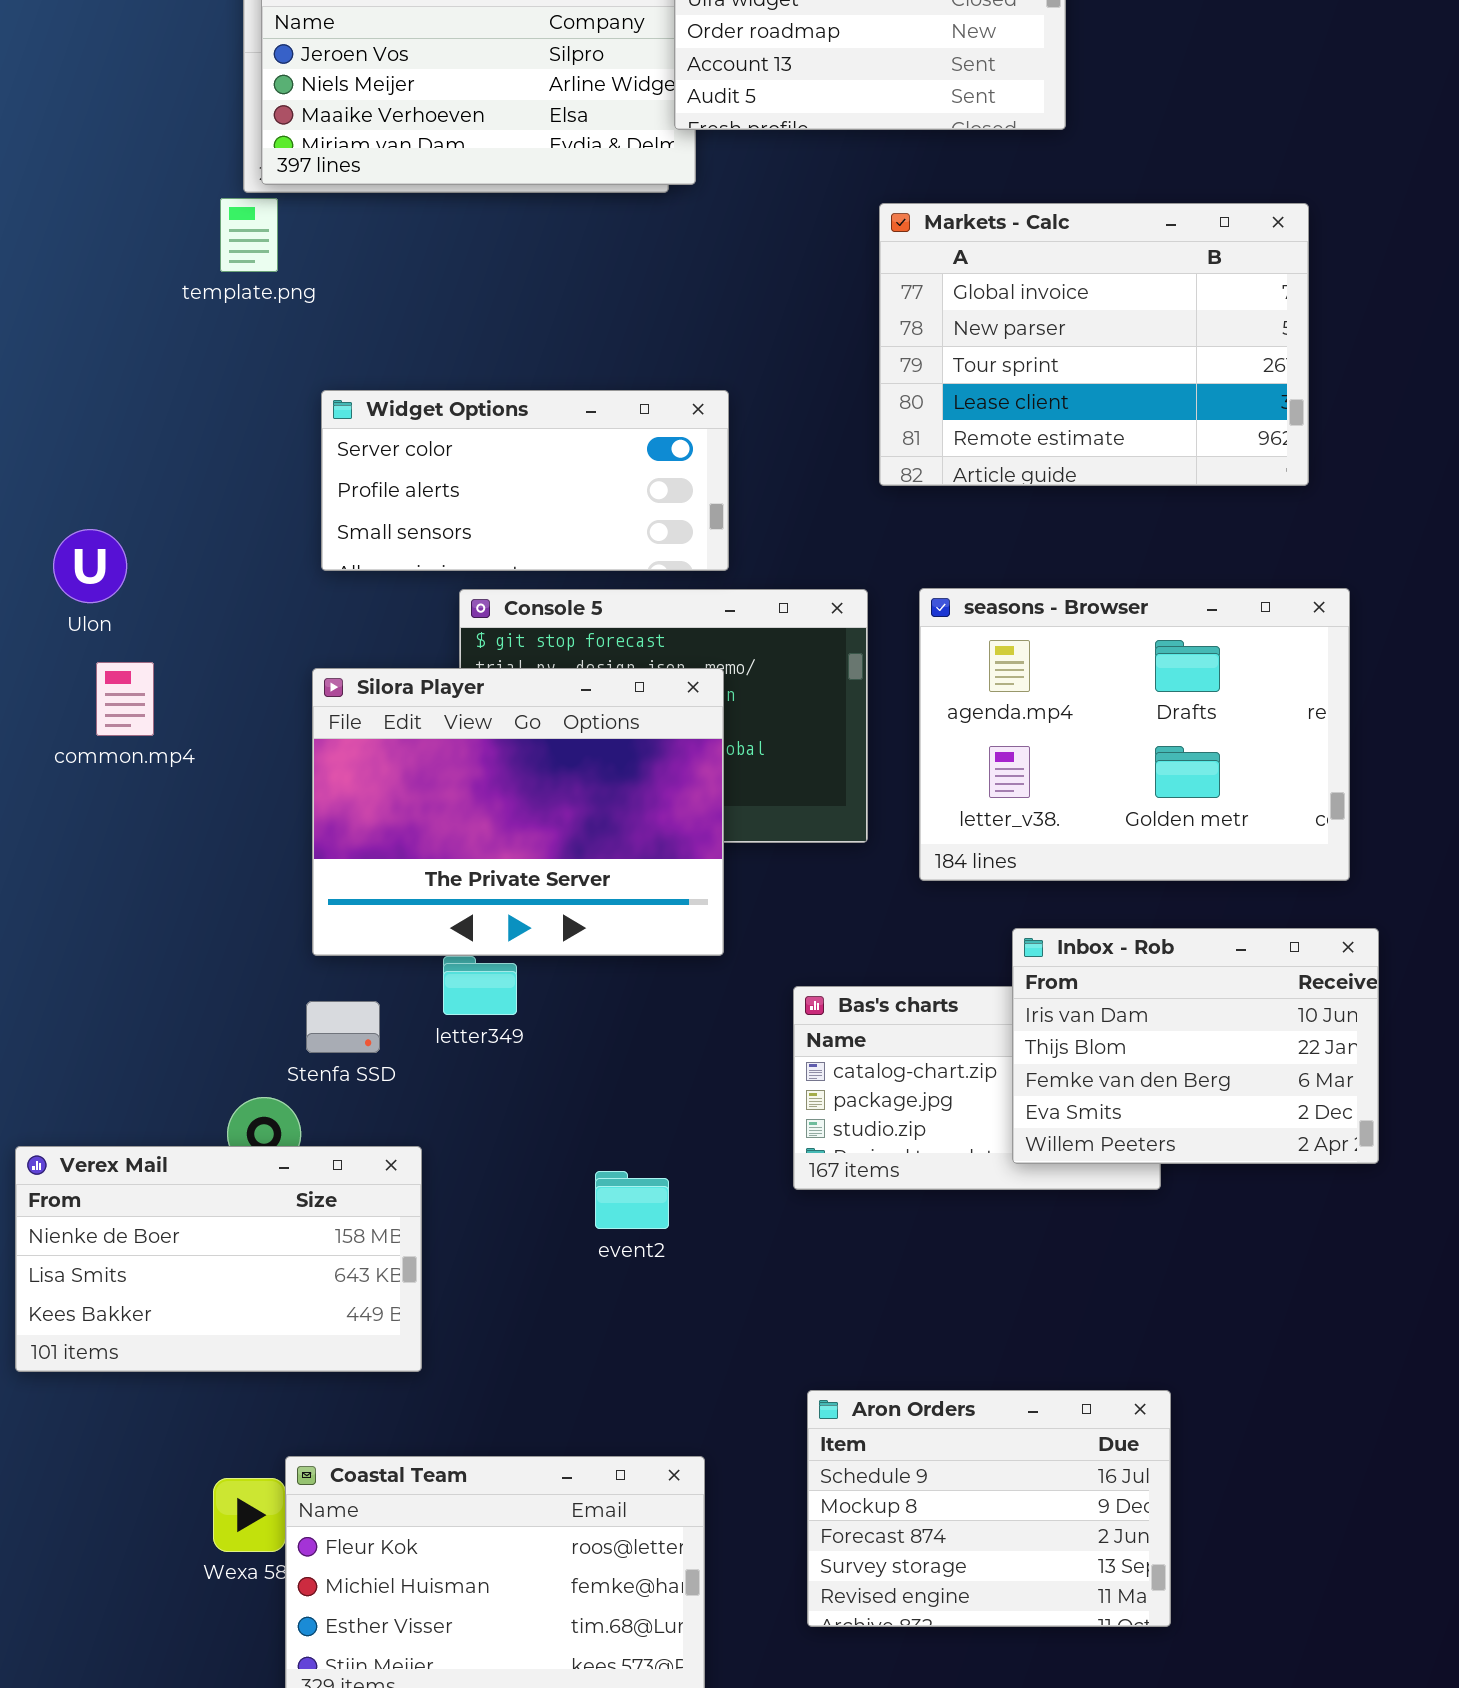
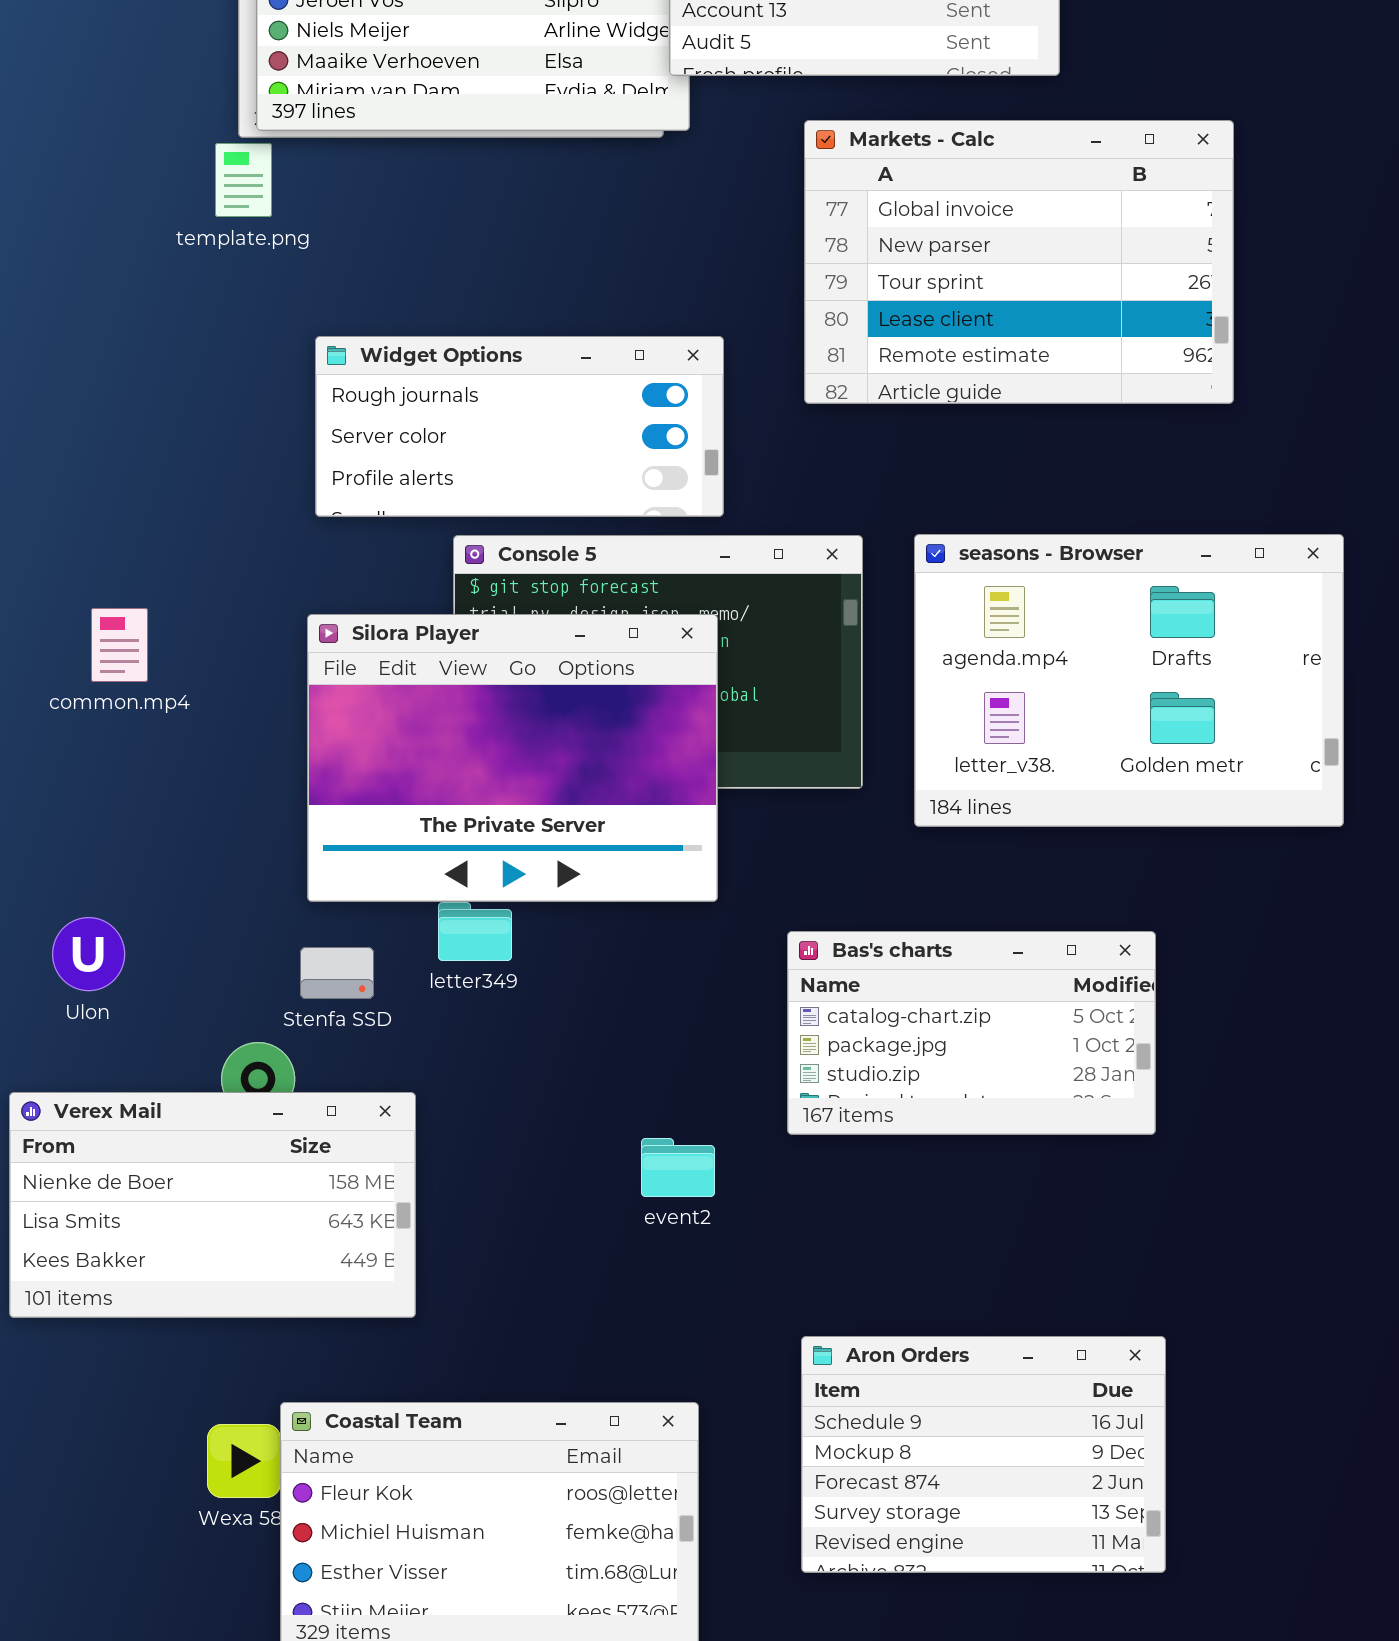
Markets - Calc: [879,203,1309,486] -> [804,120,1234,404], moved
Widget Options: [321,390,729,571] -> [315,336,724,517], scrolled up 1 row
Ulon: [53,529,127,603] -> [52,917,125,991], moved
Inbox - Rob: [1012,928,1379,1164] -> none, closed
event2: [595,1171,669,1229] -> [641,1138,715,1197], moved

